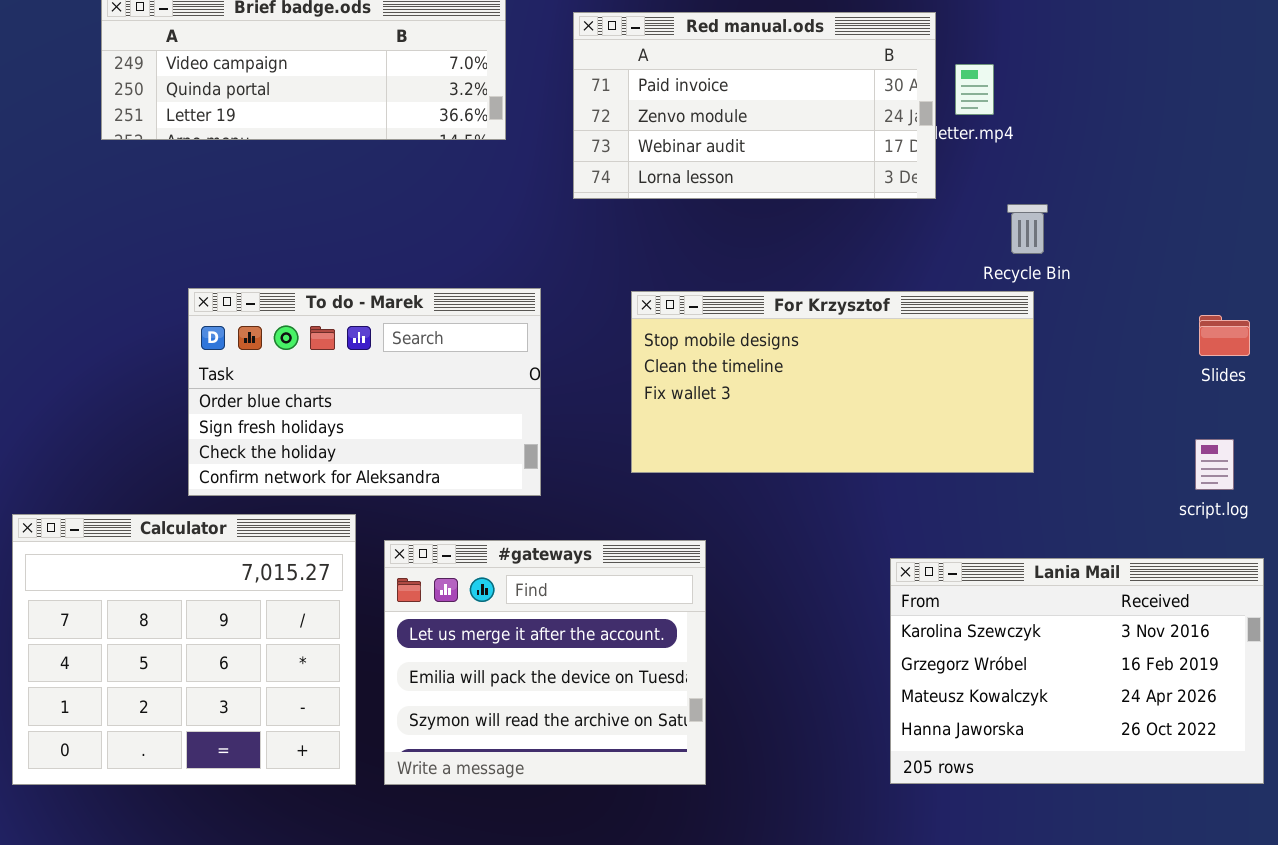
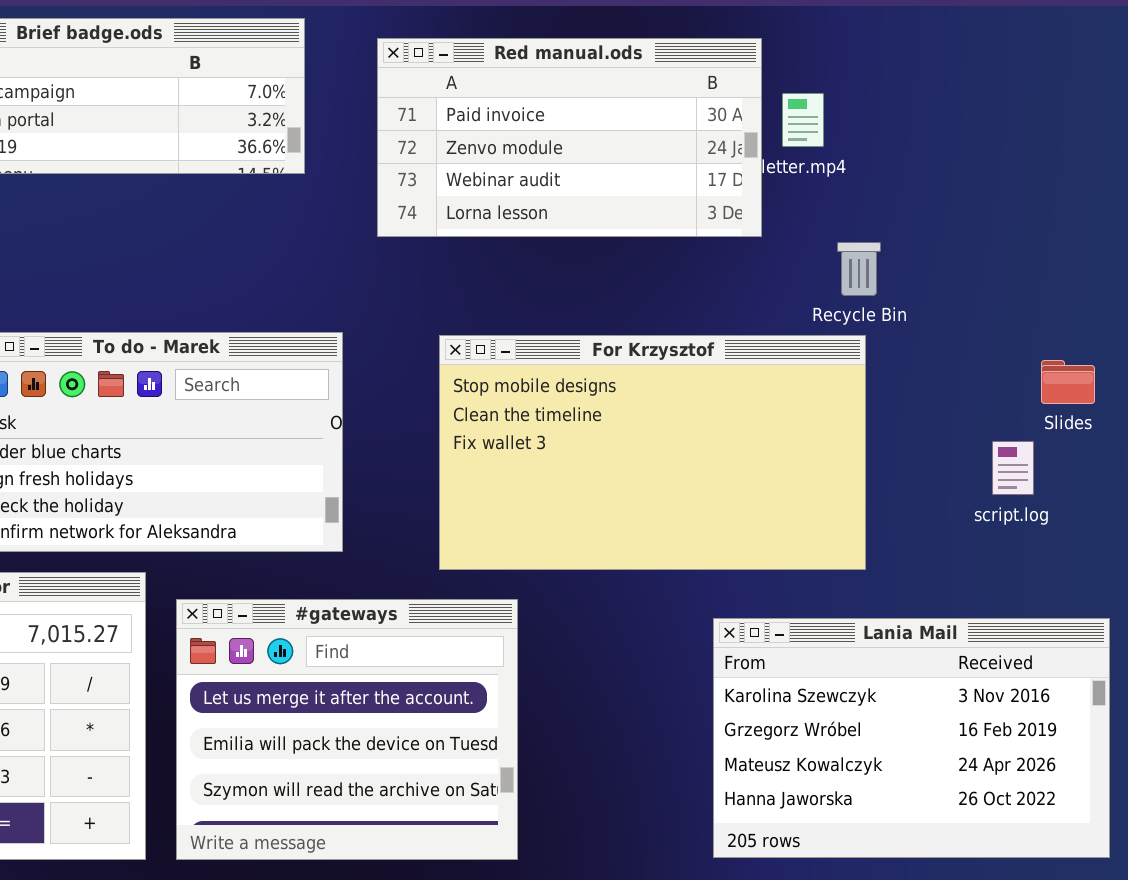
For Krzysztof: [631,291,1034,473] -> [439,335,866,570], resized
script.log: [1195,439,1234,490] -> [992,441,1034,495], moved

